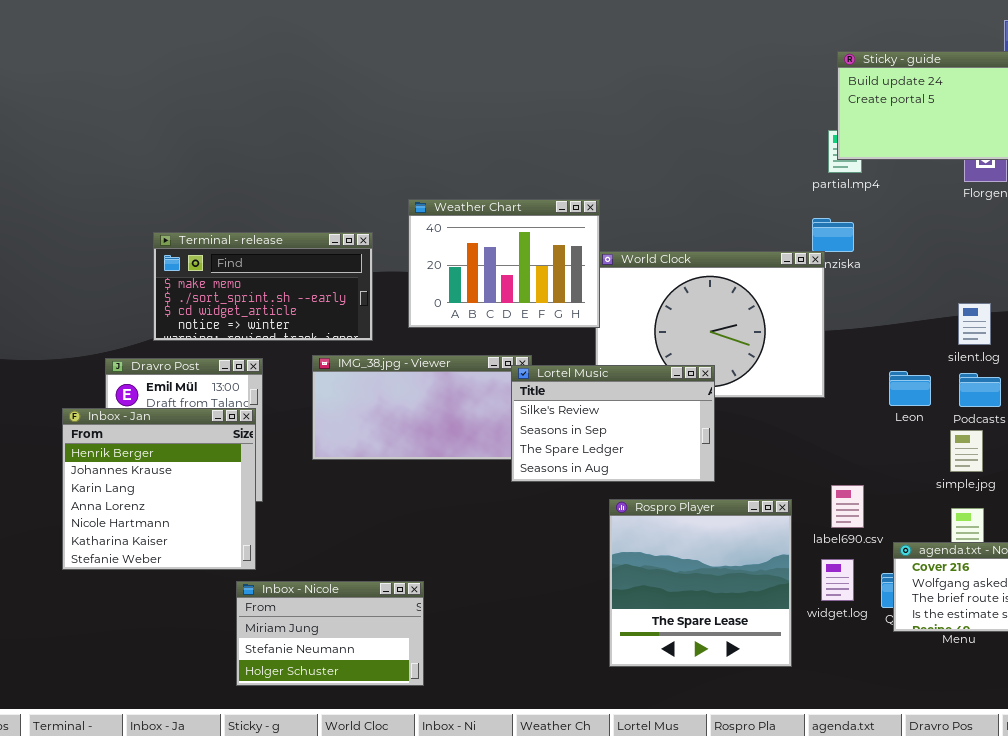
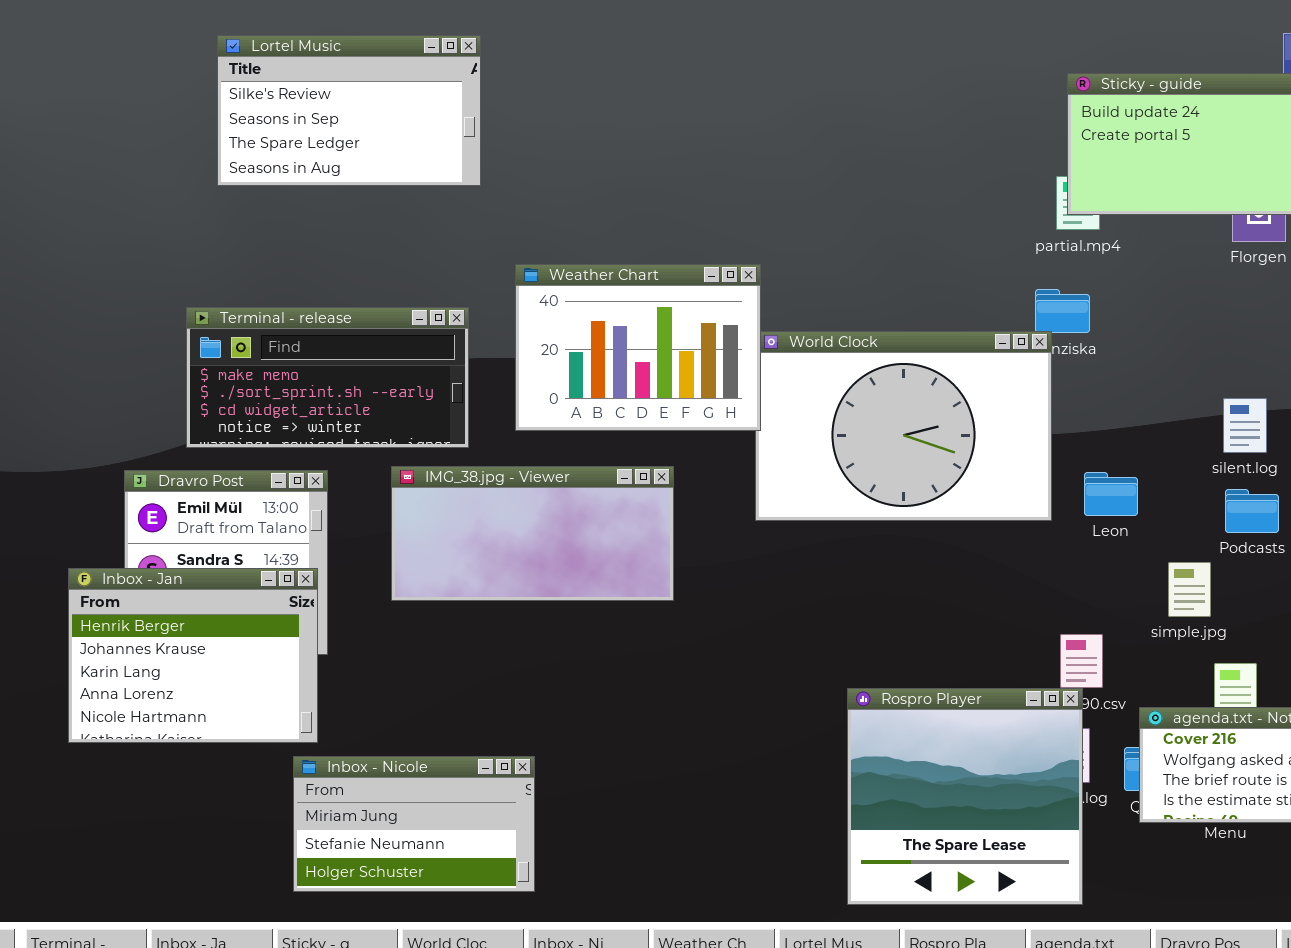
Lortel Music: [511,365,715,482] -> [217,35,481,186], moved
Leon: [889,371,931,406] -> [1084,472,1138,516], moved
Inbox - Jan: [62,408,256,570] -> [68,568,318,743], resized
simple.jpg: [950,430,983,472] -> [1168,562,1211,617], moved
Rospro Player: [609,499,792,667] -> [847,688,1083,905], moved

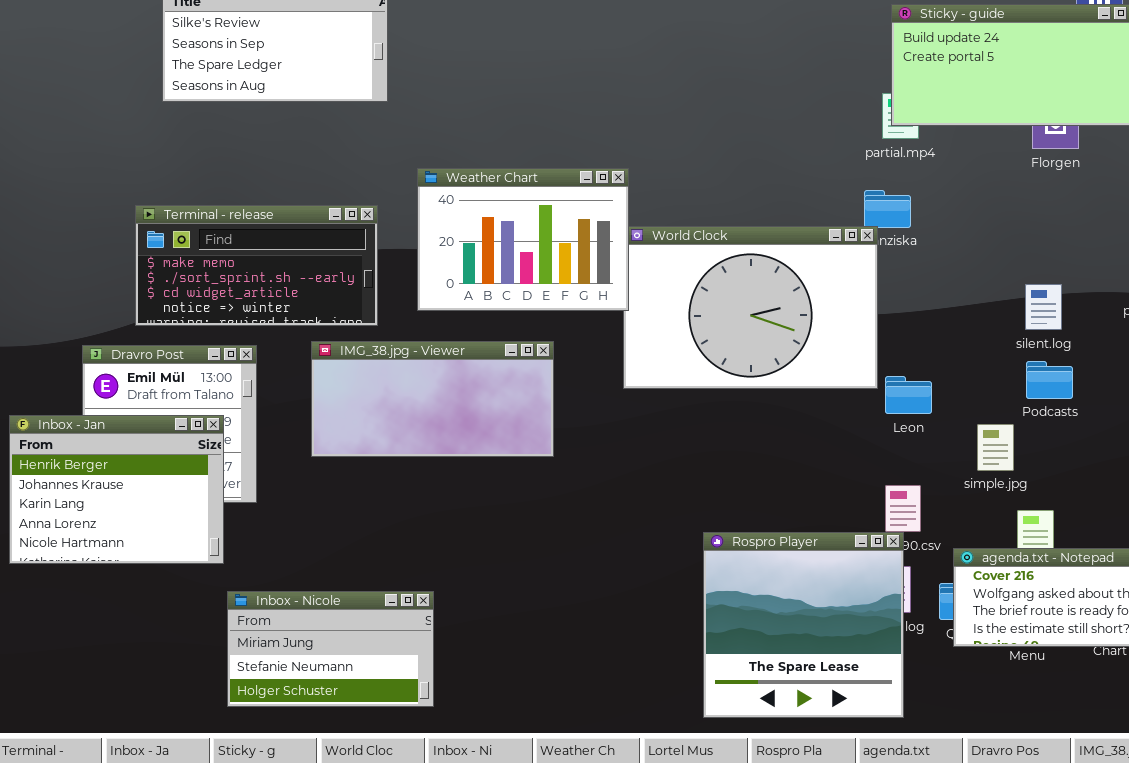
Leon: [1084,472,1138,516] -> [885,376,932,414], moved
Inbox - Jan: [68,568,318,743] -> [9,415,224,564], moved

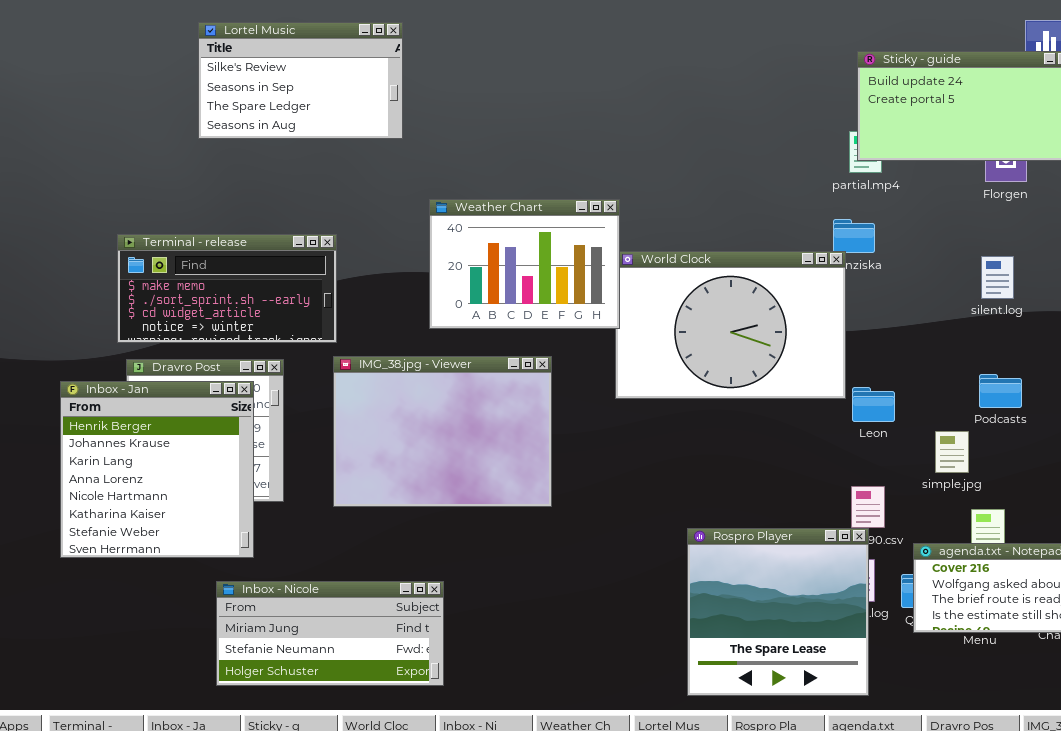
Terminal - release: [135,205,378,326] -> [117,234,337,343], moved
silent.log: [1025,284,1062,330] -> [981,256,1014,299], moved
IMG_38.jpg - Viewer: [311,341,554,457] -> [333,356,552,507], resized
Inbox - Jan: [9,415,224,564] -> [60,381,254,558], resized
Inbox - Nicole: [227,591,434,707] -> [216,581,444,686], resized

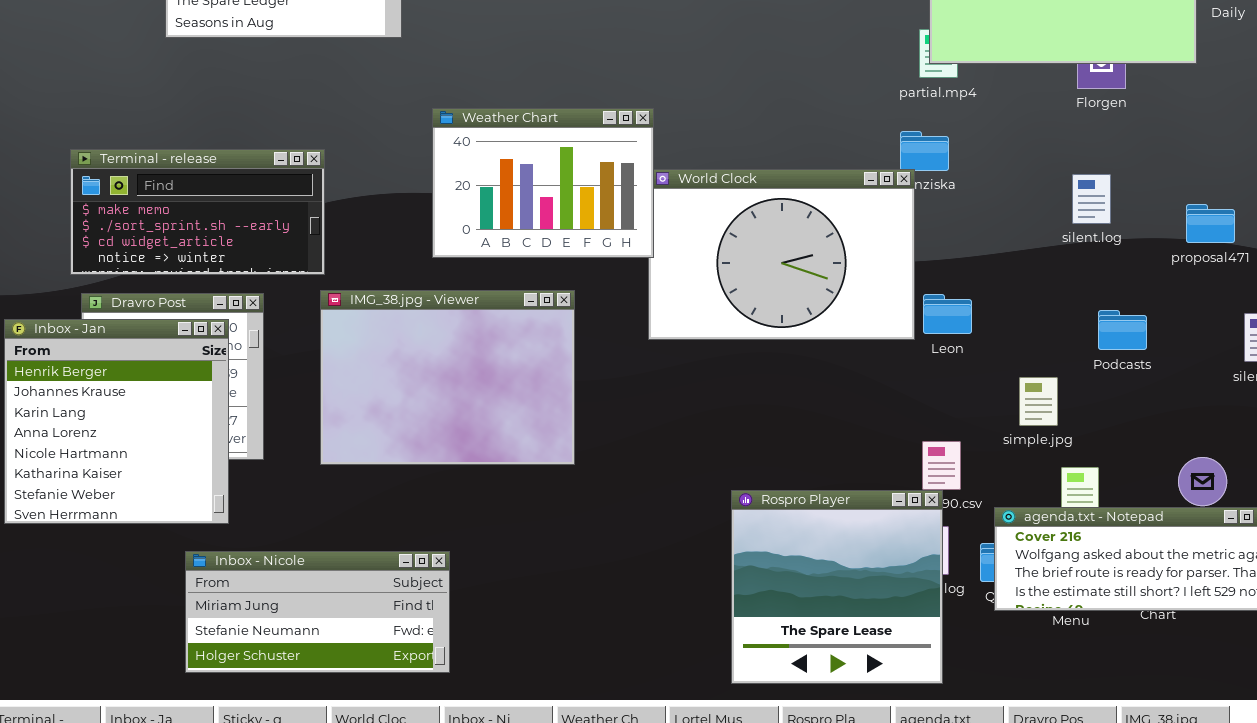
Podcasts: [979,374,1022,408] -> [1098,310,1147,350], moved
Leon: [852,387,895,422] -> [923,294,972,334], moved

